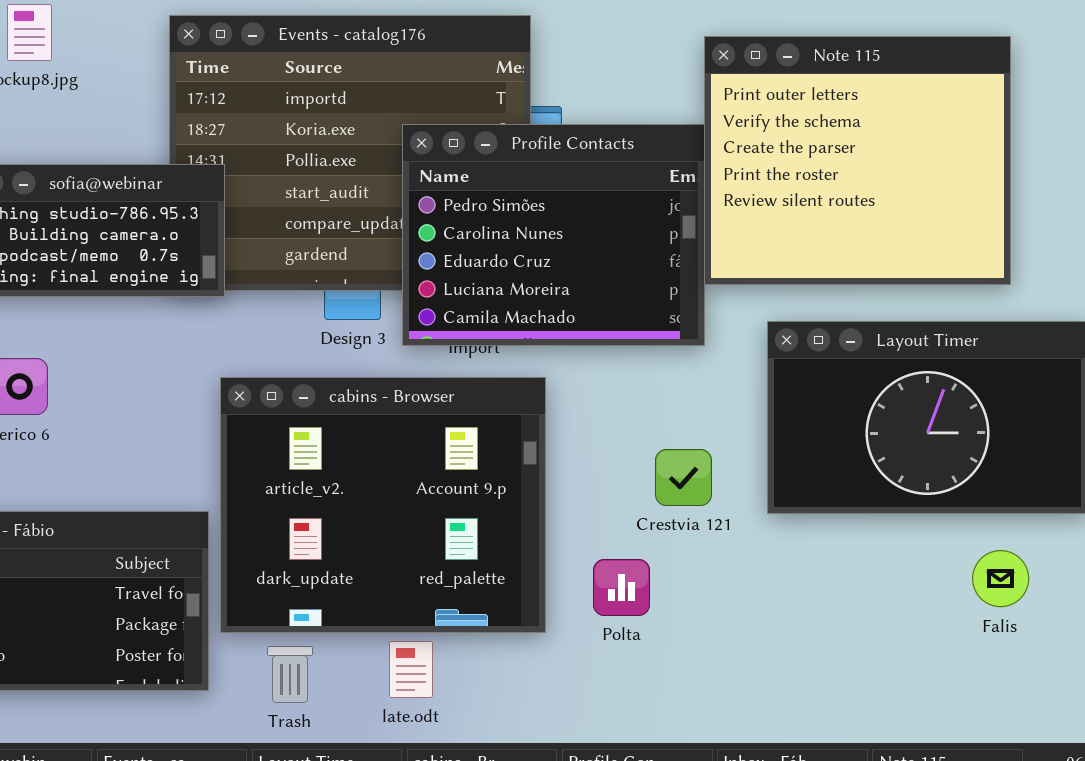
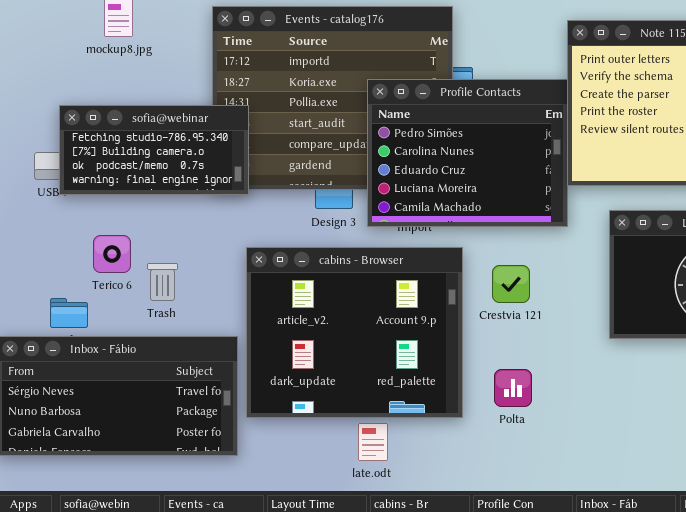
Crestvia 121: [655,449,712,506] -> [492,265,530,303], moved
Trash: [267,646,313,703] -> [147,263,178,301], moved

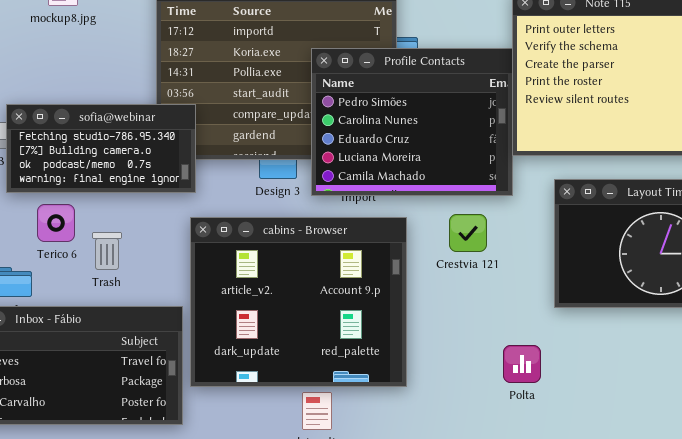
sofia@webinar: [59,105,249,195] -> [6,104,196,193], moved
Crestvia 121: [492,265,530,303] -> [449,214,487,252], moved
Polta: [494,369,532,407] -> [503,345,541,383], moved

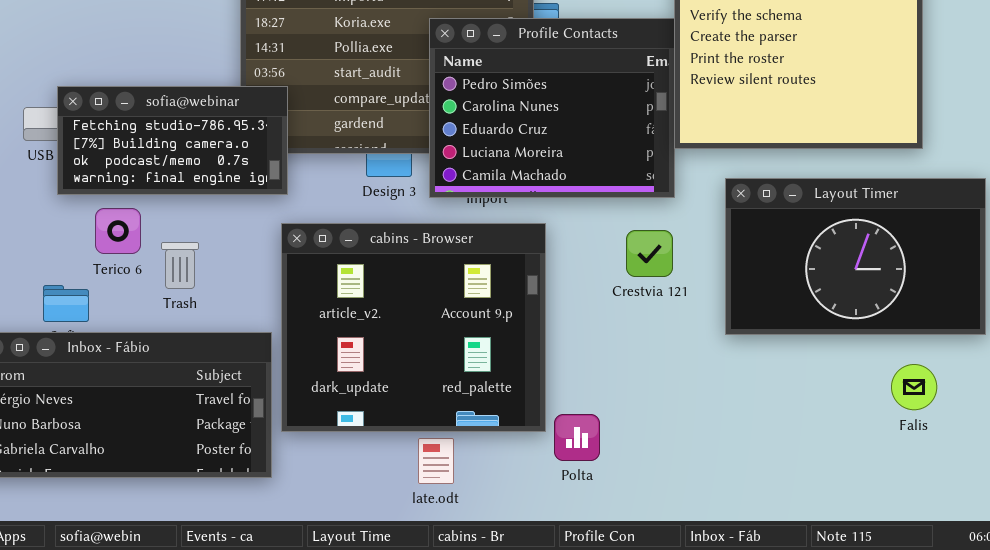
Crestvia 121: [449,214,487,252] -> [626,230,673,277], moved
Polta: [503,345,541,383] -> [554,414,600,461], moved

